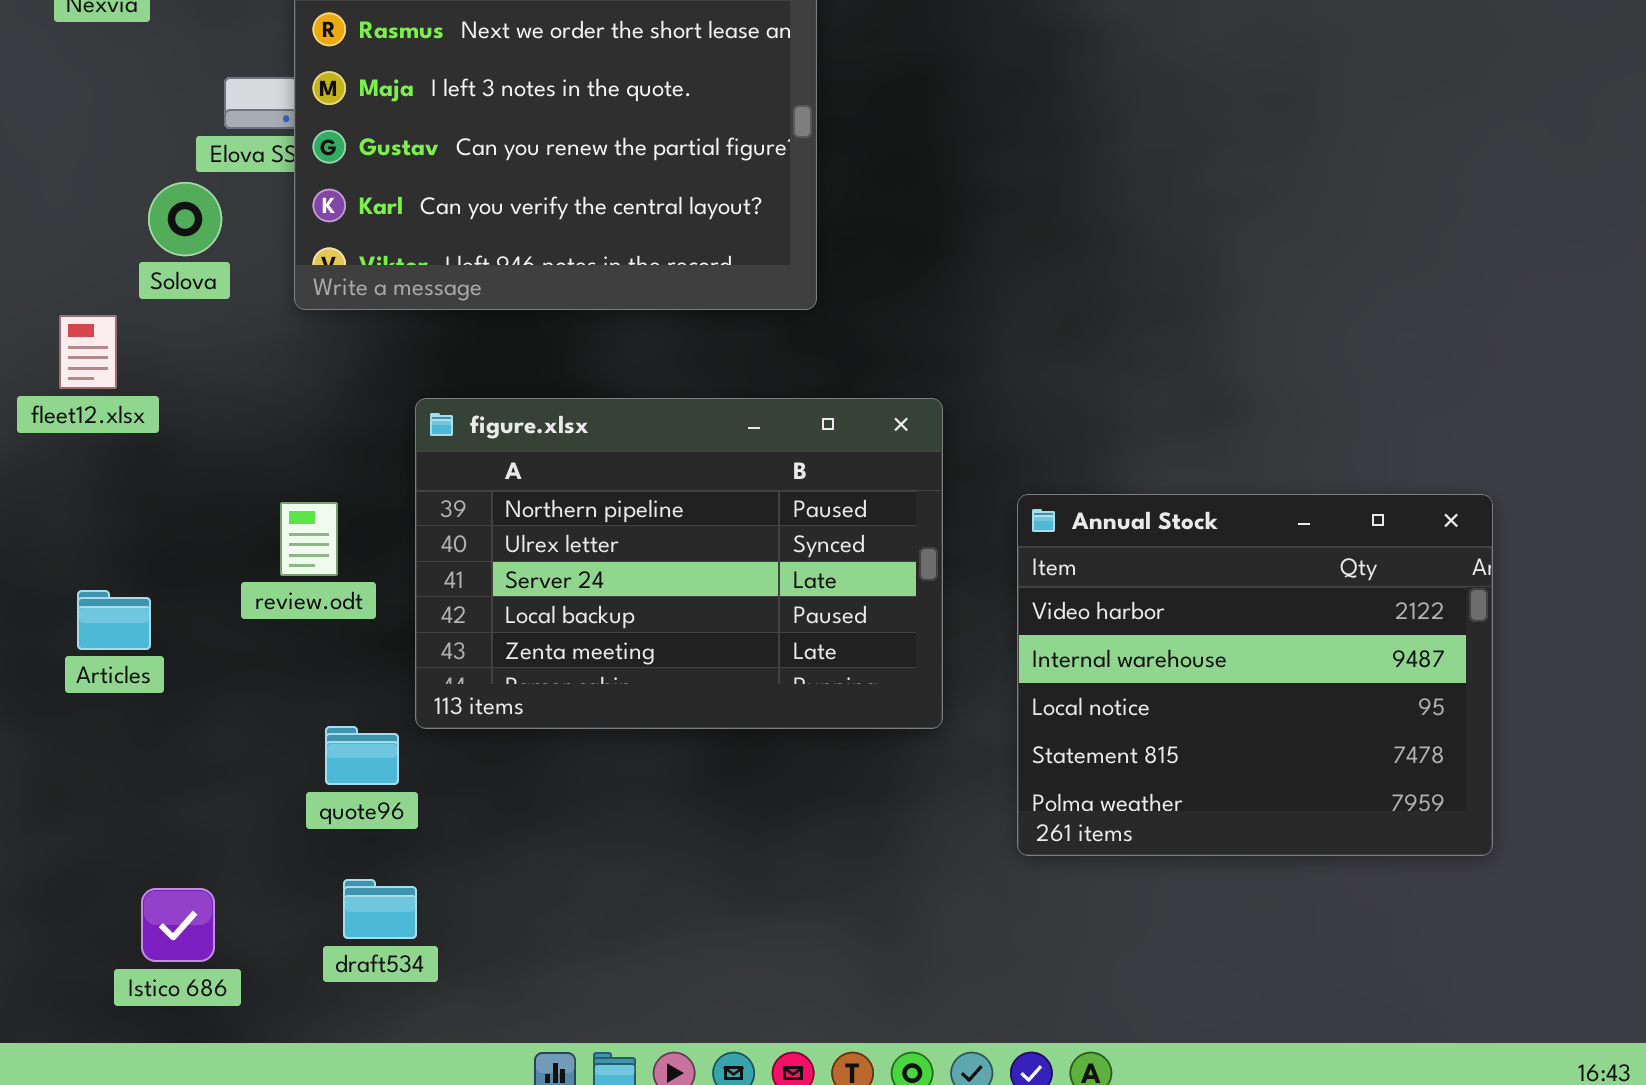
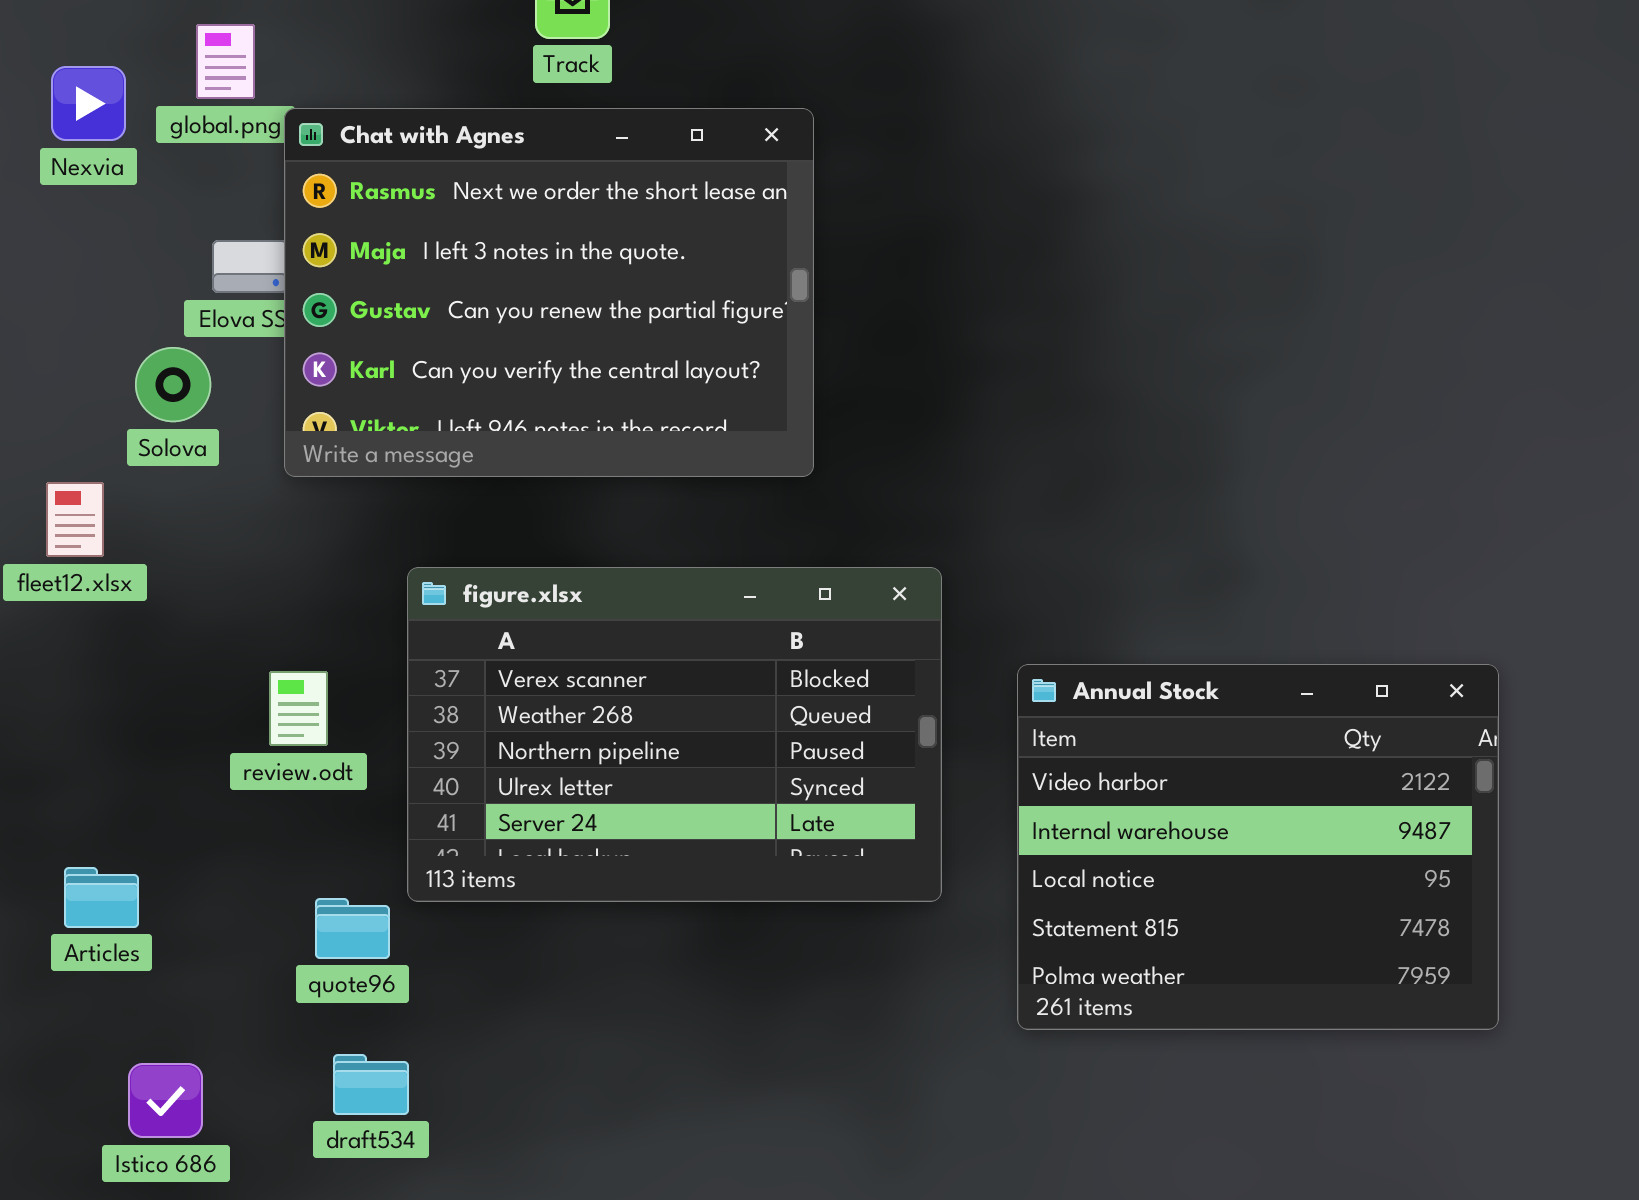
figure.xlsx: [415,398,943,729] -> [407,567,942,902], scrolled up 2 rows
Articles: [77,590,151,650] -> [64,867,139,928], moved

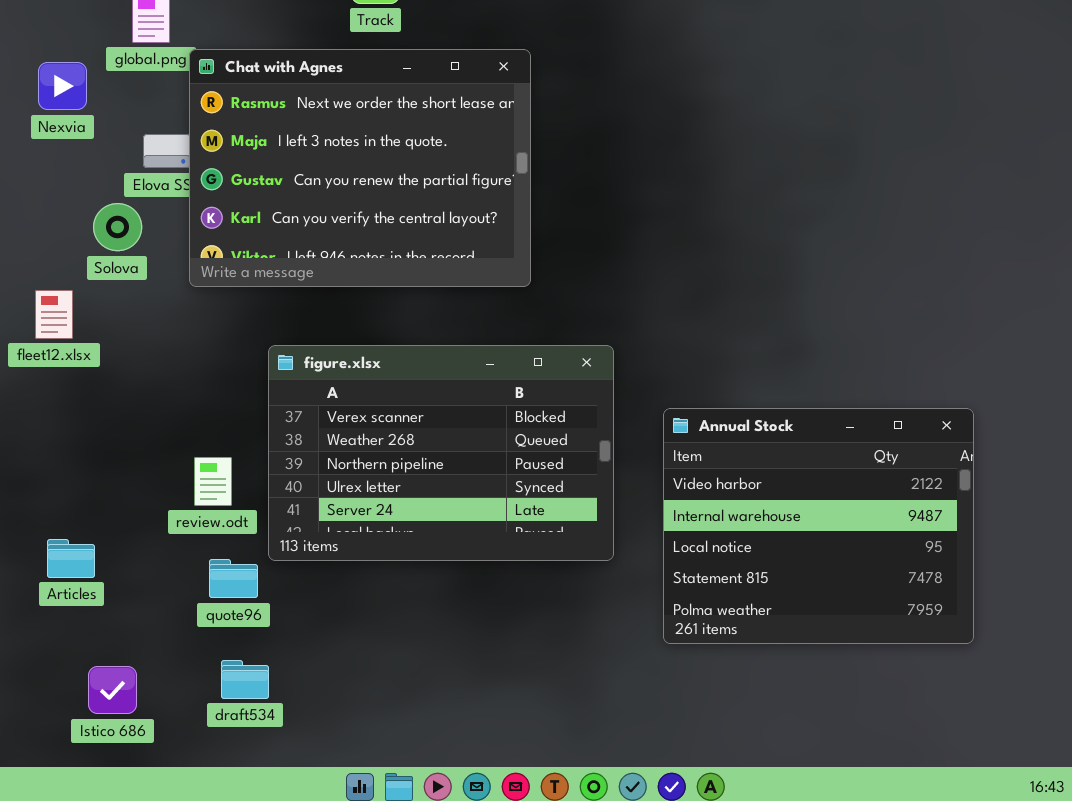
Nexvia: [51,66,126,141] -> [38,62,87,110], moved
review.odt: [269,671,328,746] -> [194,457,232,506], moved

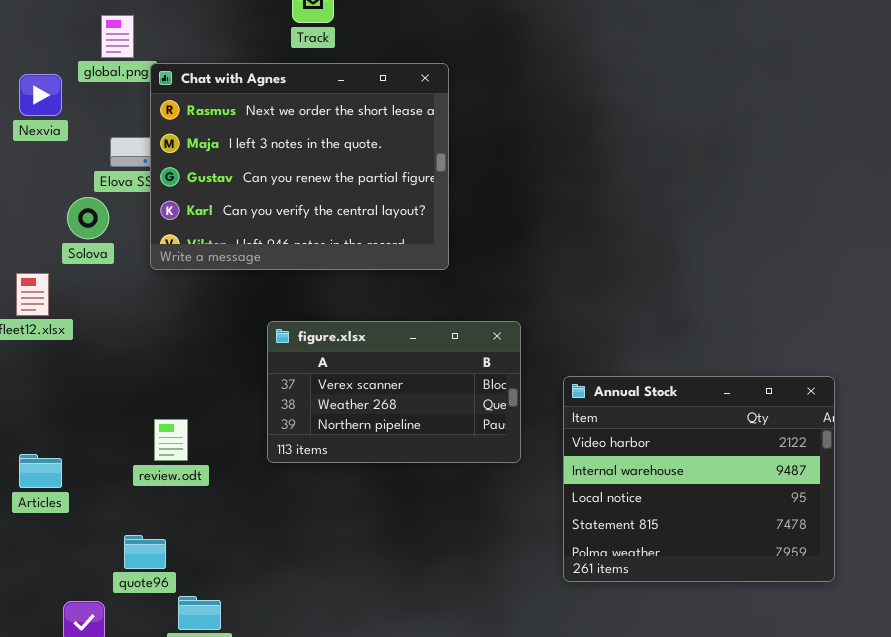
figure.xlsx: [268,345,614,561] -> [267,321,521,463], resized
Articles: [47,539,95,578] -> [19,454,62,488], moved
quote96: [209,559,258,598] -> [124,535,166,569], moved

